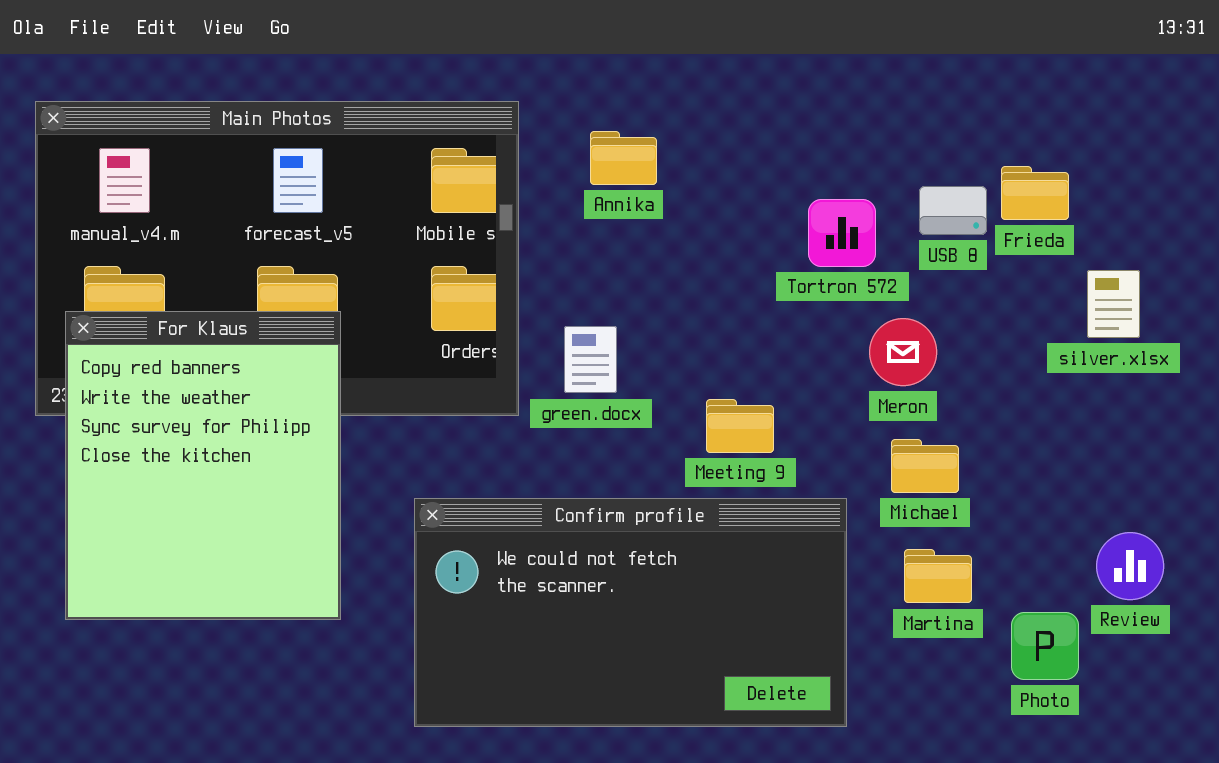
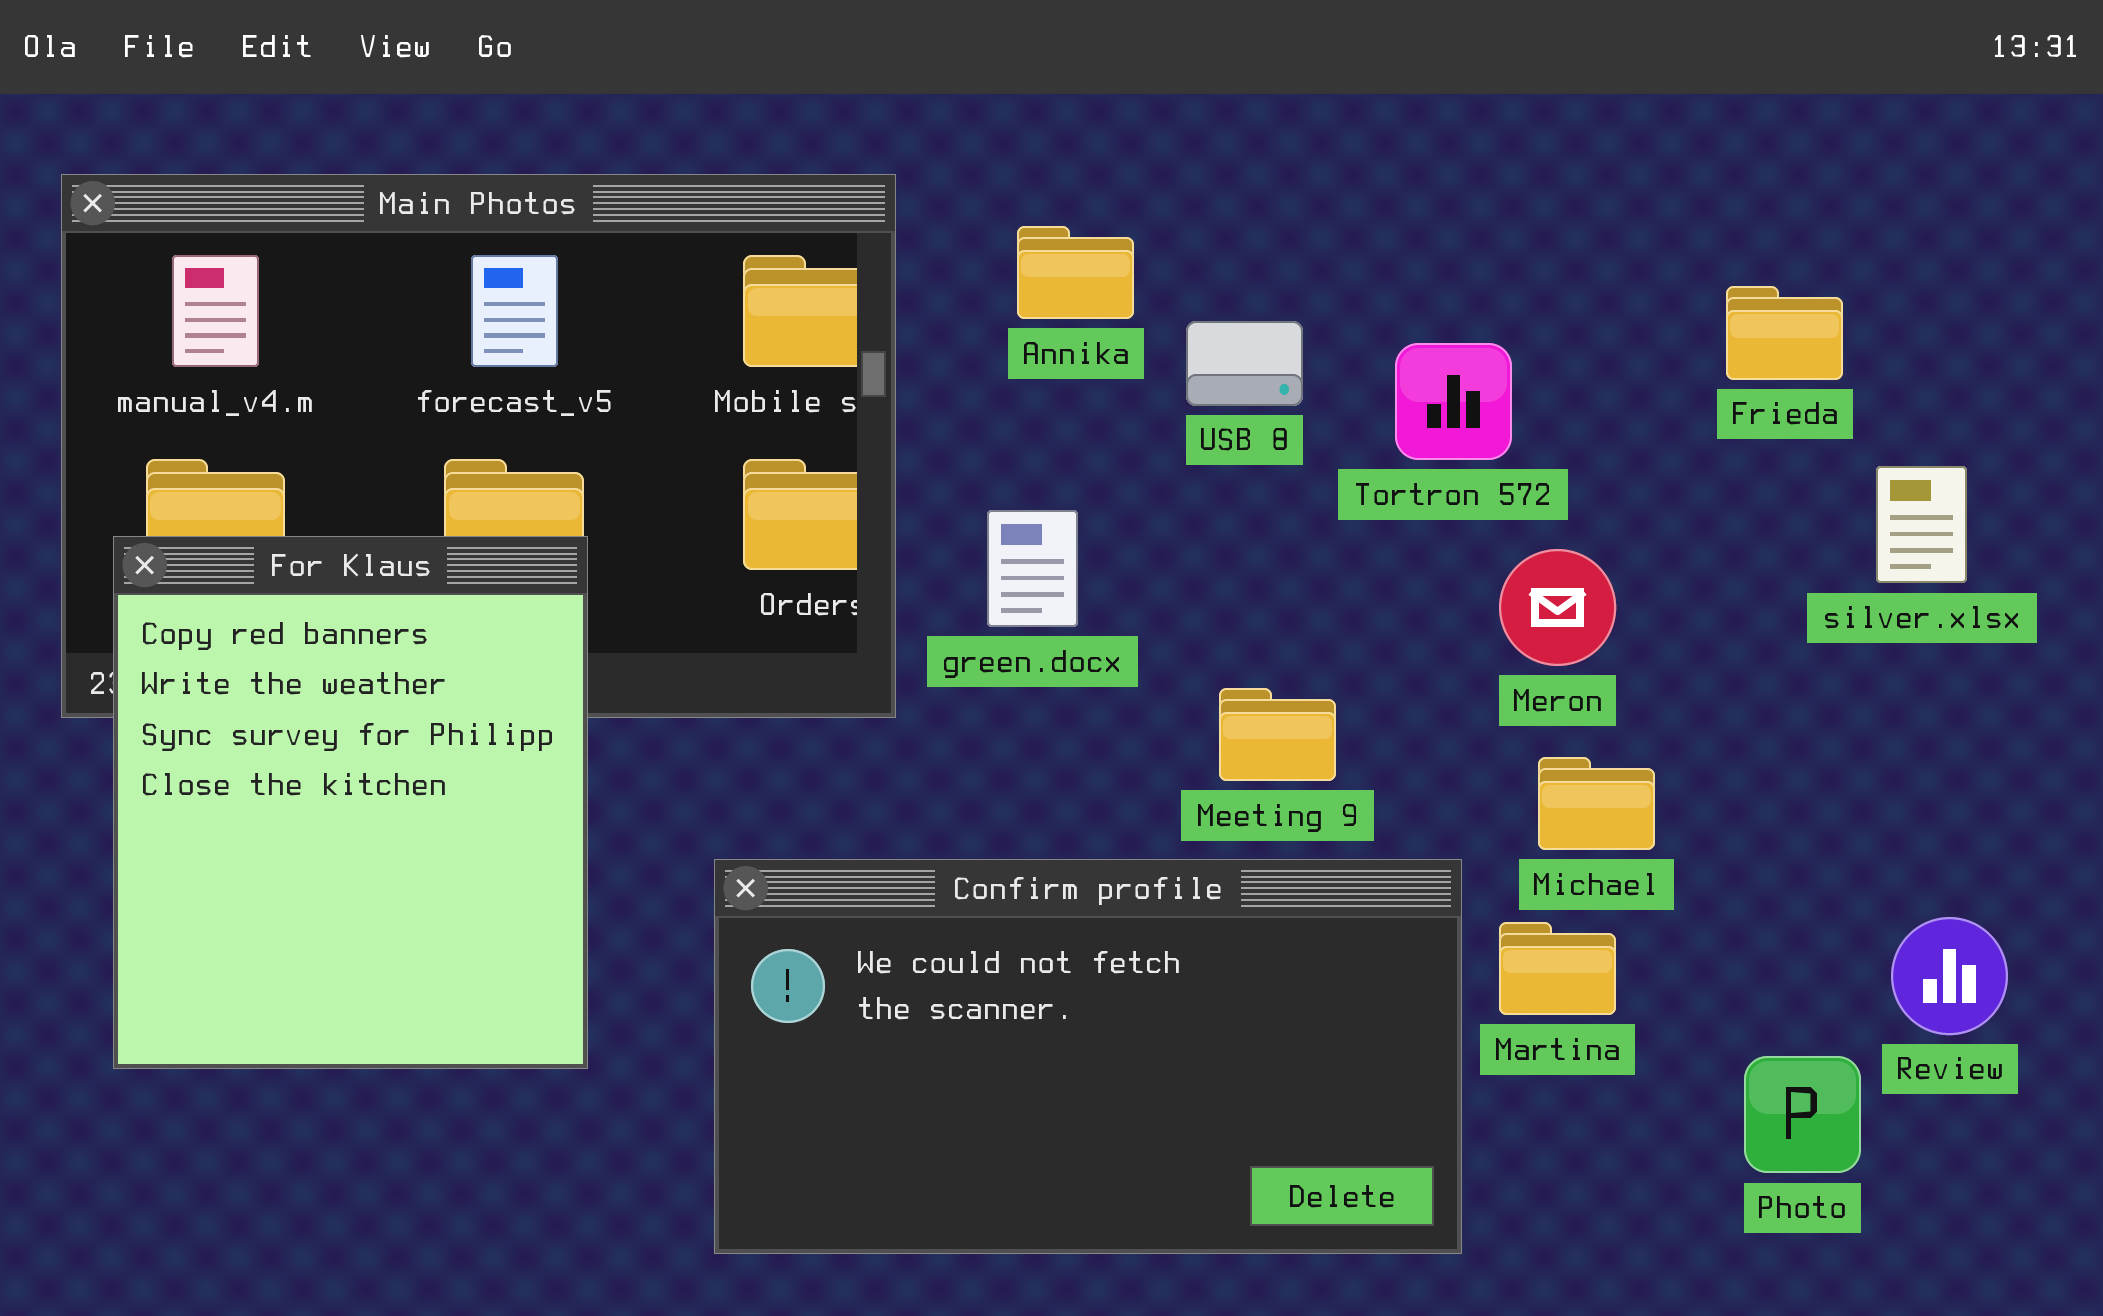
USB 8: [919,186,987,235] -> [1186,321,1303,406], moved
green.docx: [564,326,617,393] -> [987,510,1078,627], moved
Martina: [904,549,972,603] -> [1499,922,1616,1015], moved

